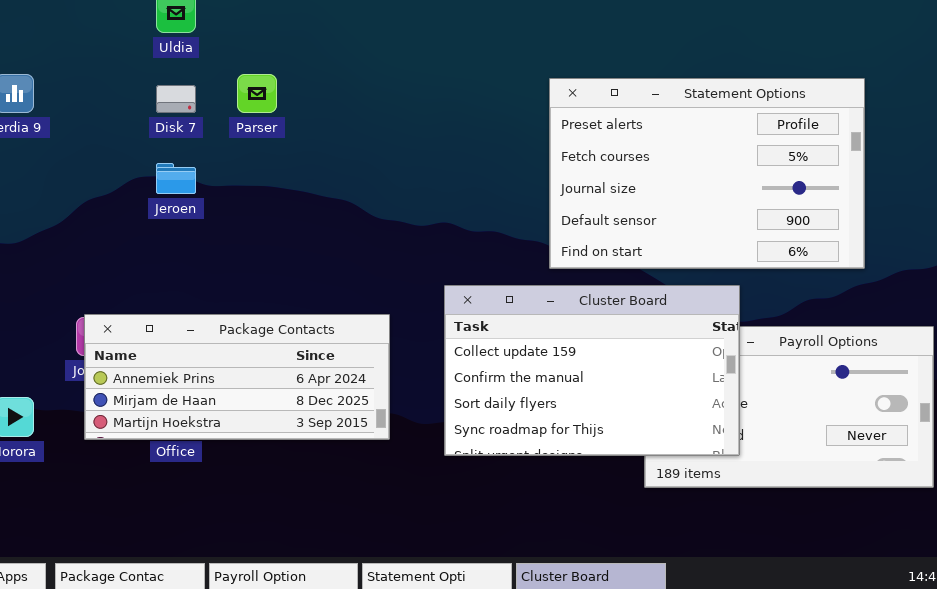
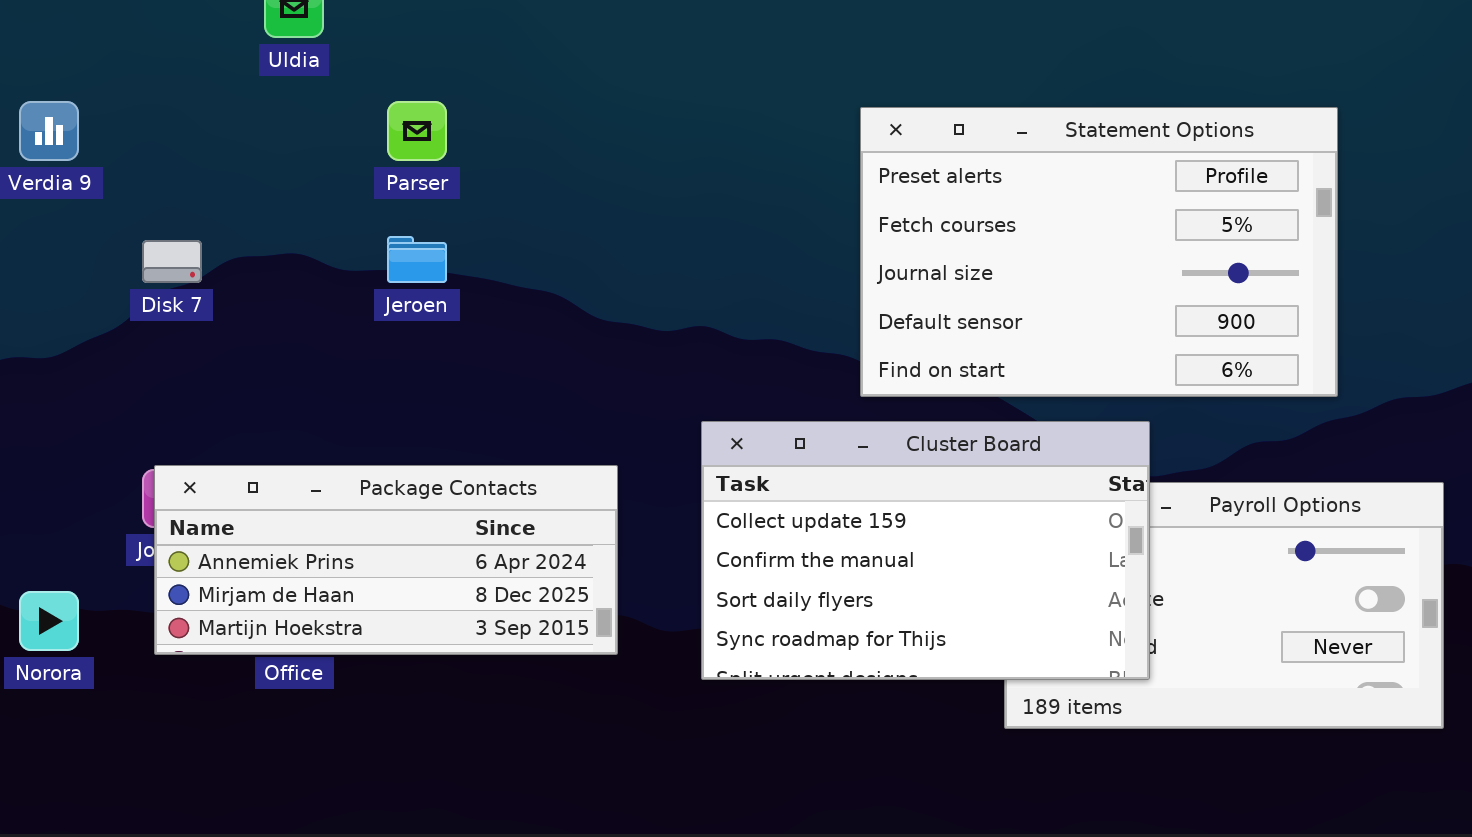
Disk 7: [156,85,196,113] -> [142,240,202,283], moved
Jeroen: [156,163,196,194] -> [387,236,447,283], moved

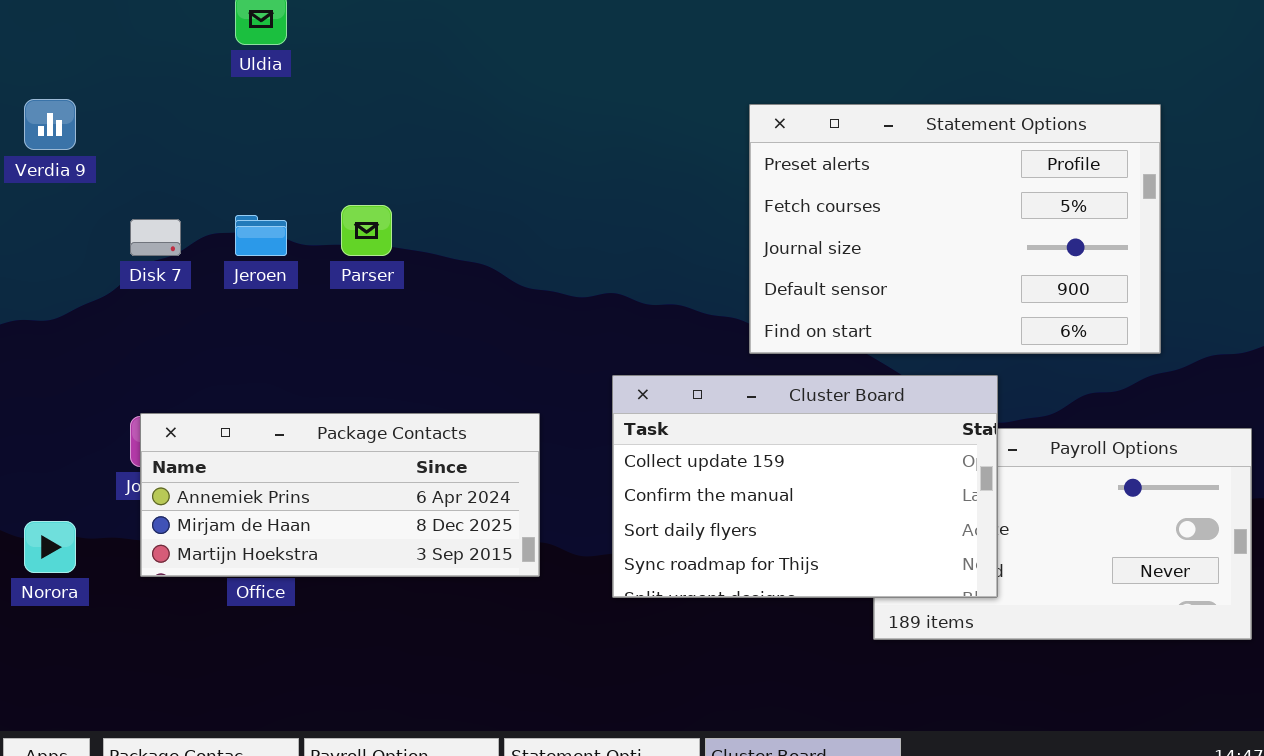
Parser: [387,101,447,161] -> [341,205,392,256], moved
Jeroen: [387,236,447,283] -> [235,215,287,256], moved

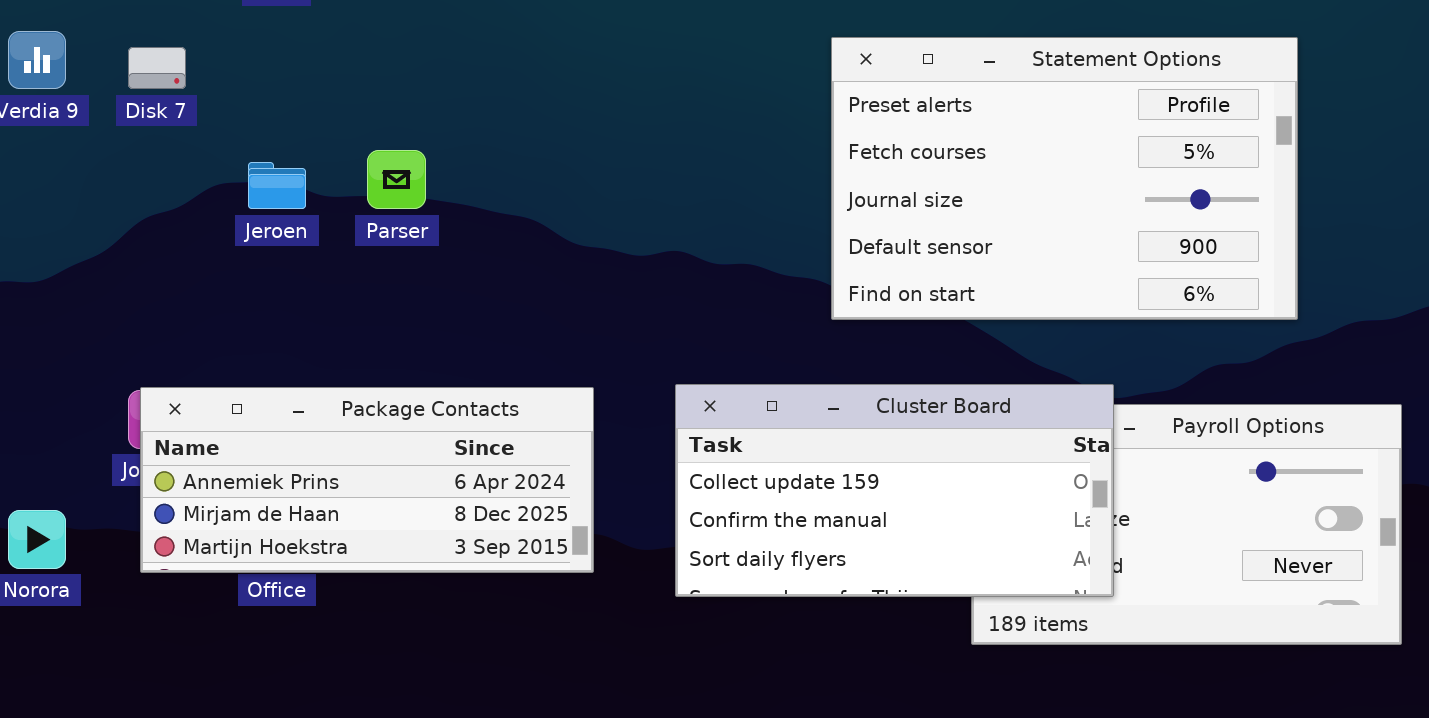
Disk 7: [130,219,181,256] -> [128,47,186,89], moved
Cluster Board: [612,375,998,598] -> [675,384,1114,597], resized

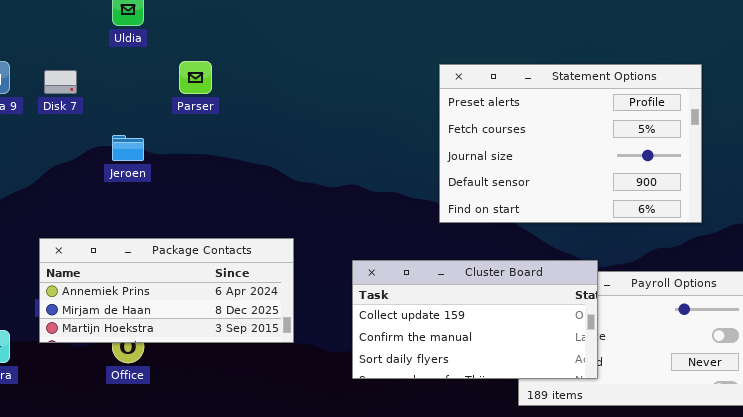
Parser: [367,150,426,209] -> [179,61,212,94], moved
Package Contacts: [140,387,594,573] -> [39,238,294,343], moved

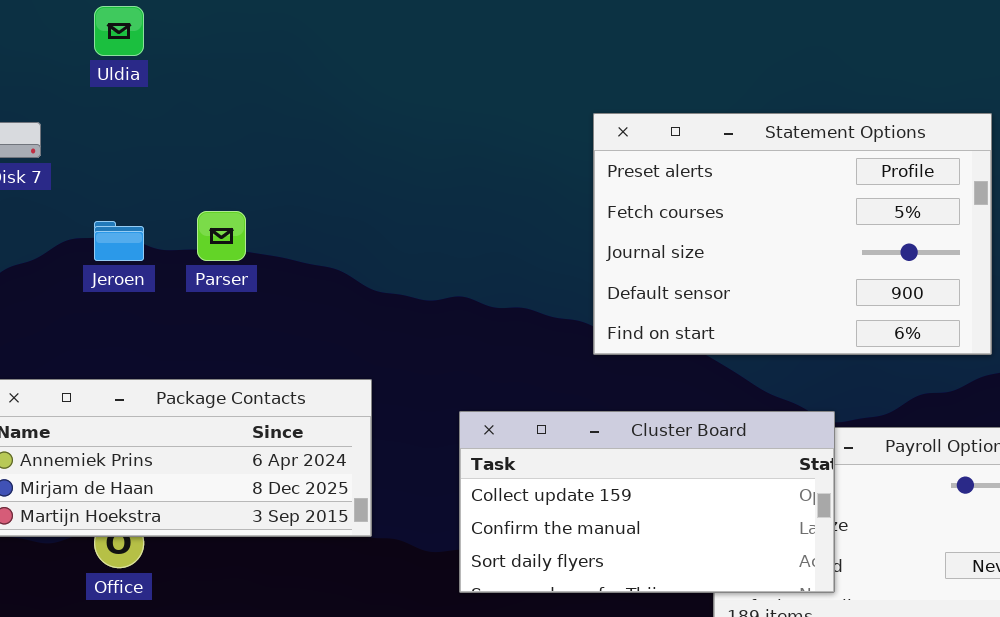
Parser: [179,61,212,94] -> [197,211,246,261], moved

